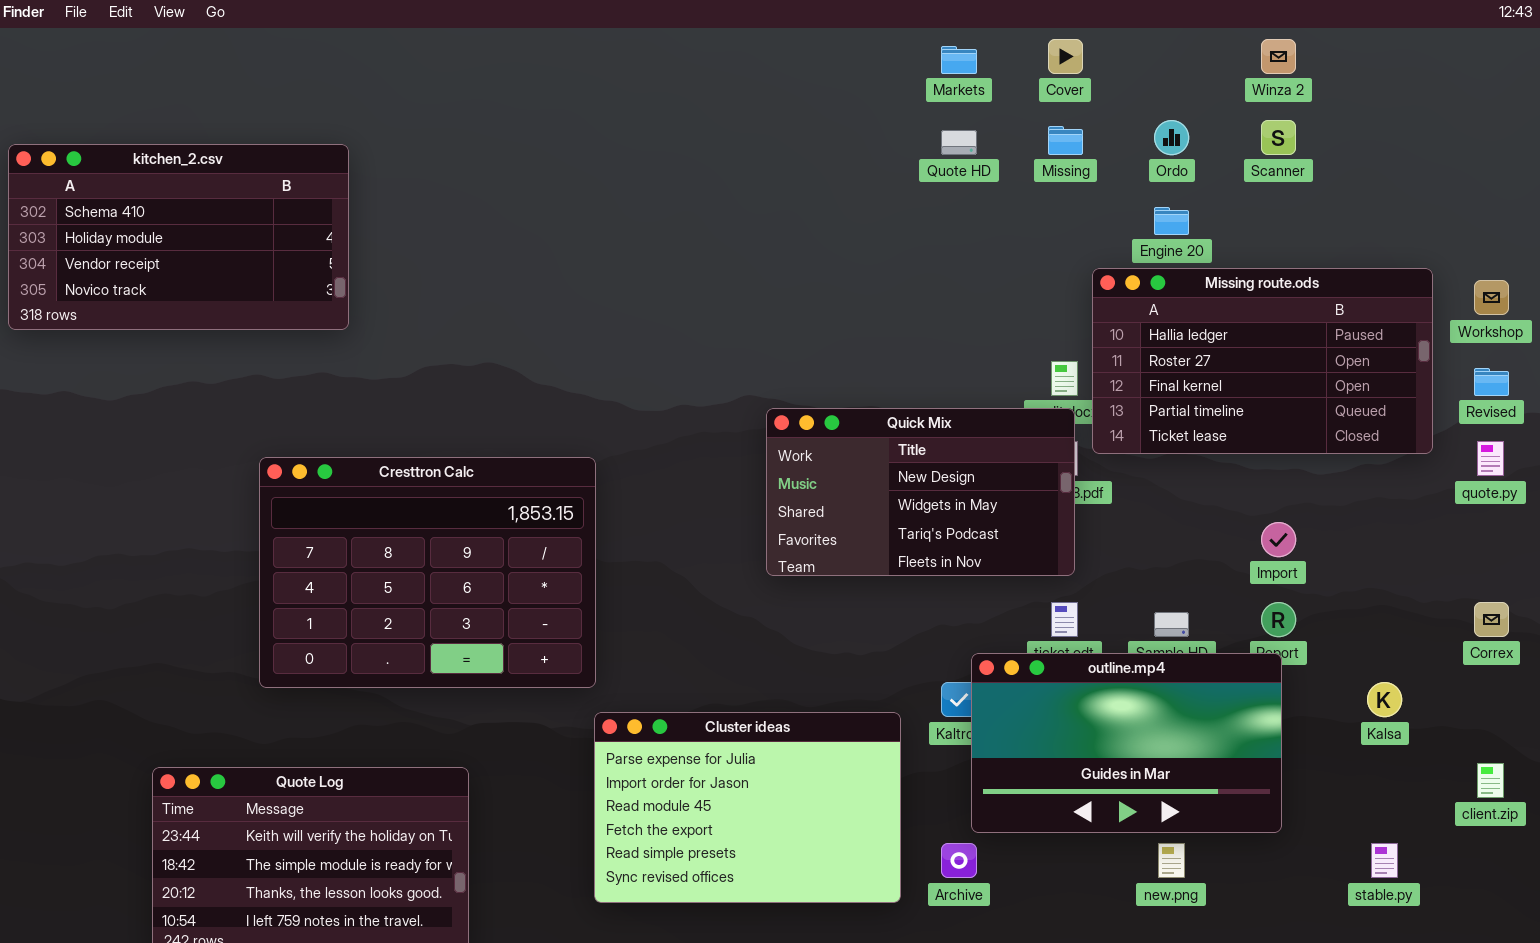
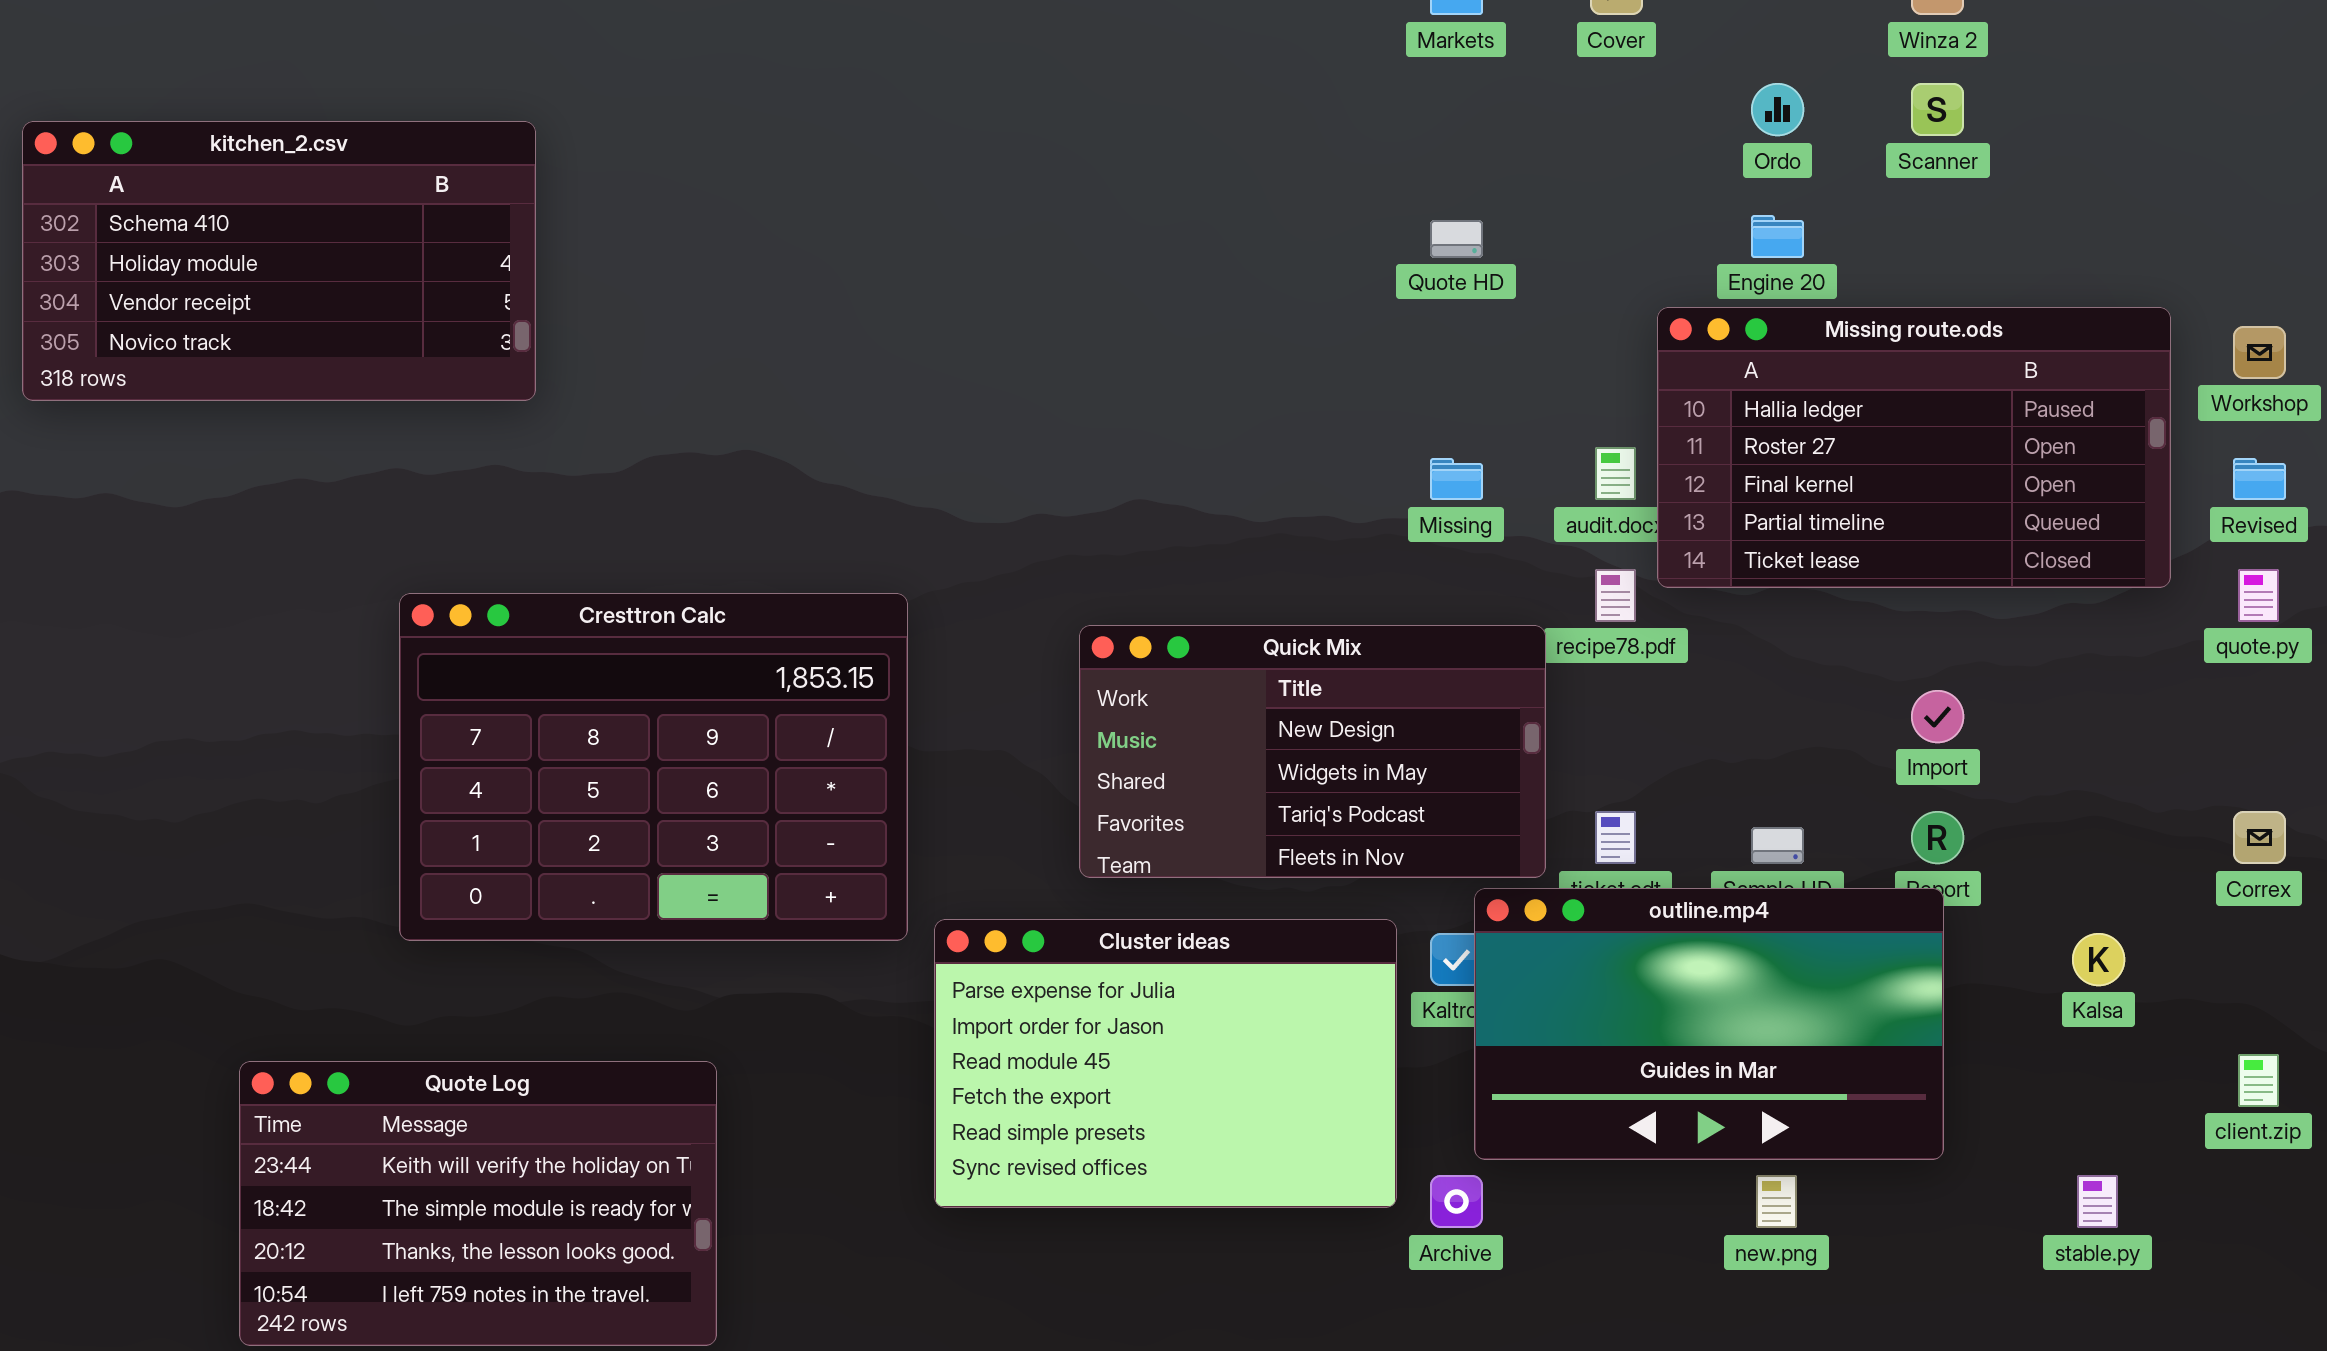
Missing: [1048,126,1083,155] -> [1430,458,1483,500], moved
Quote HD: [941,130,977,155] -> [1430,220,1483,258], moved
Quick Mix: [766,408,1075,576] -> [1079,625,1546,878], moved
Cluster ideas: [594,712,901,903] -> [934,919,1397,1208], moved

